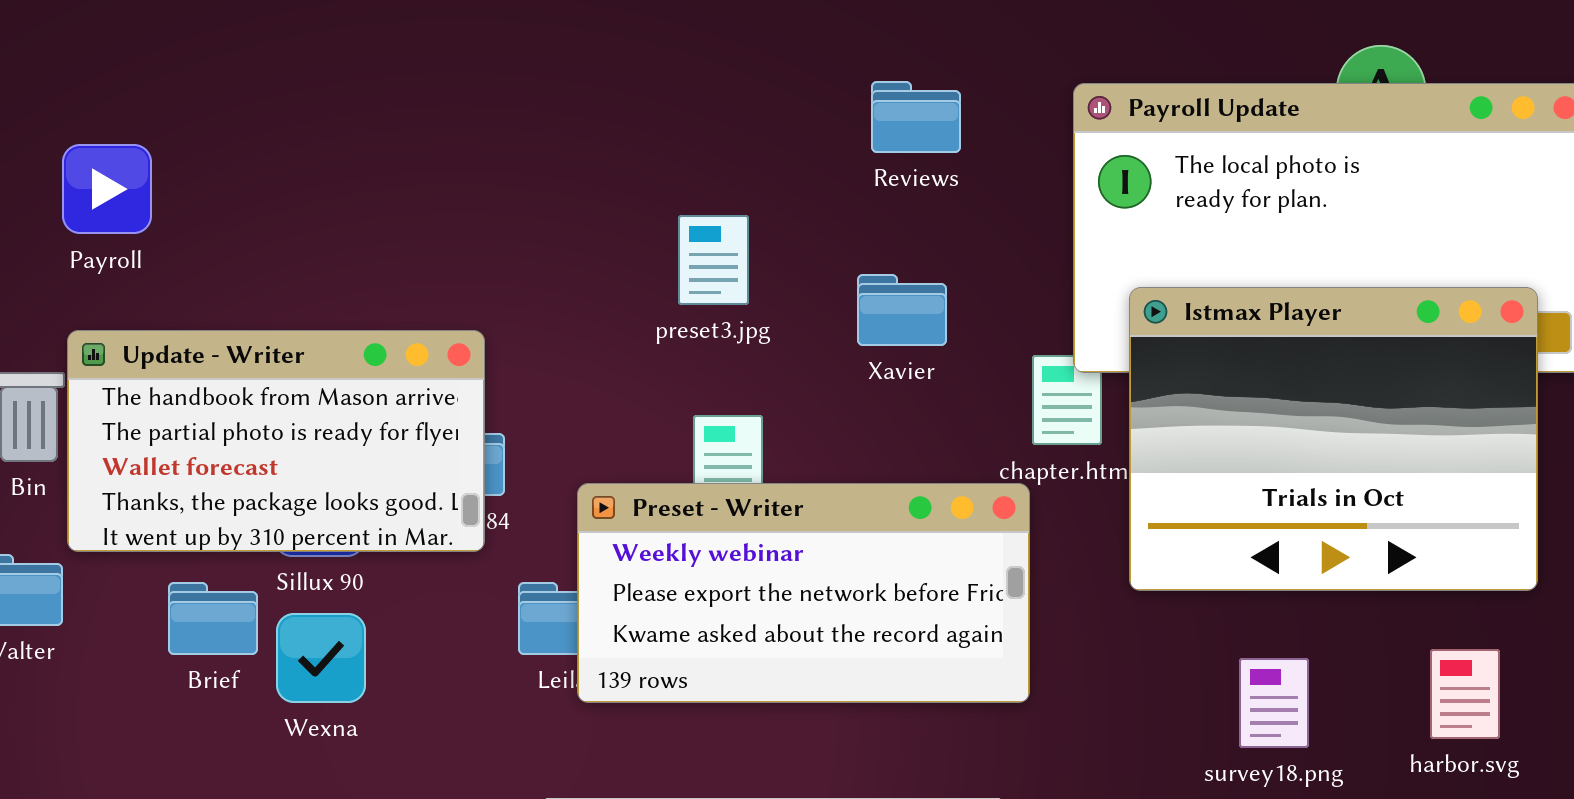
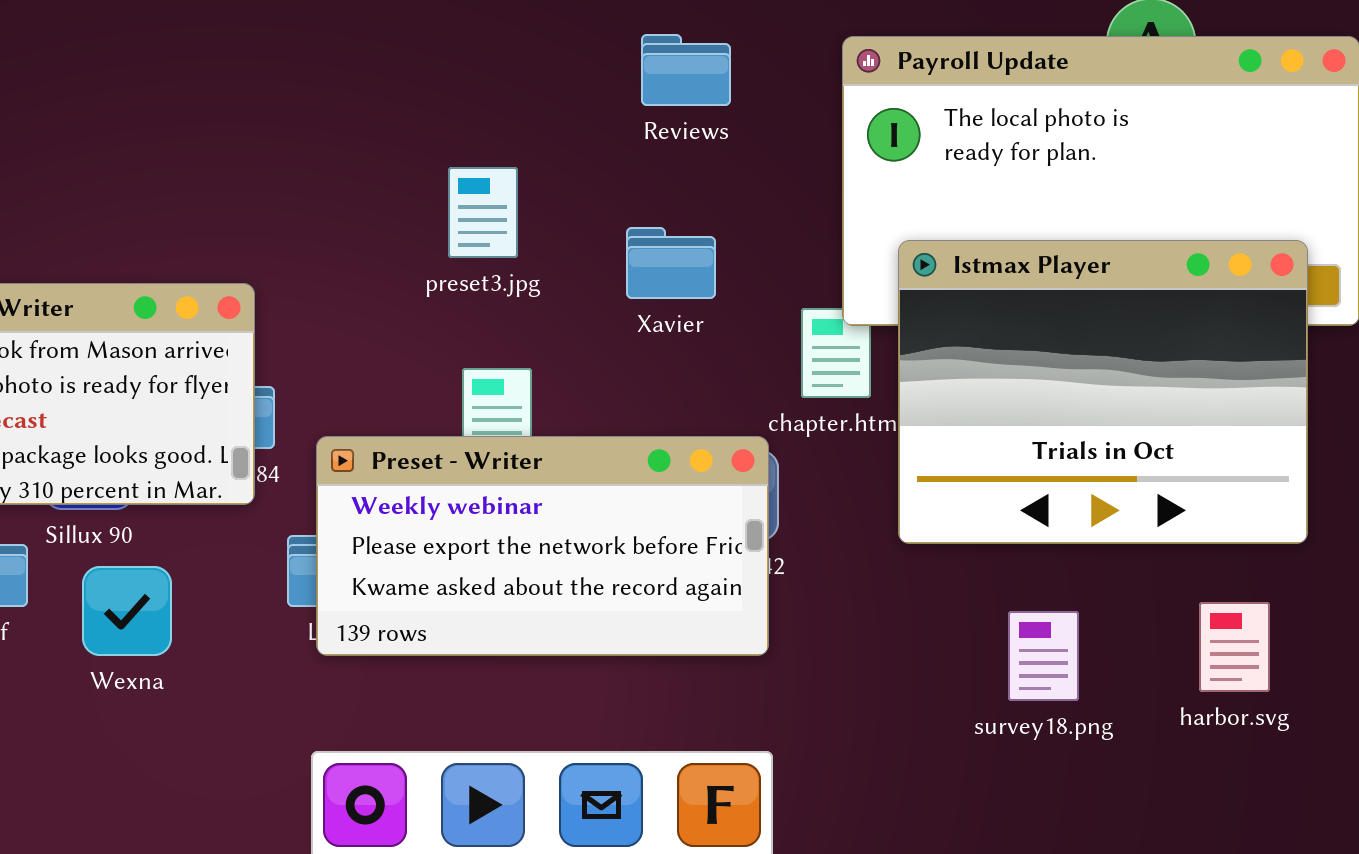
Preset - Writer: [577,483,1030,703] -> [316,436,769,656], moved
Wexna: [276,613,366,703] -> [82,566,172,656], moved

